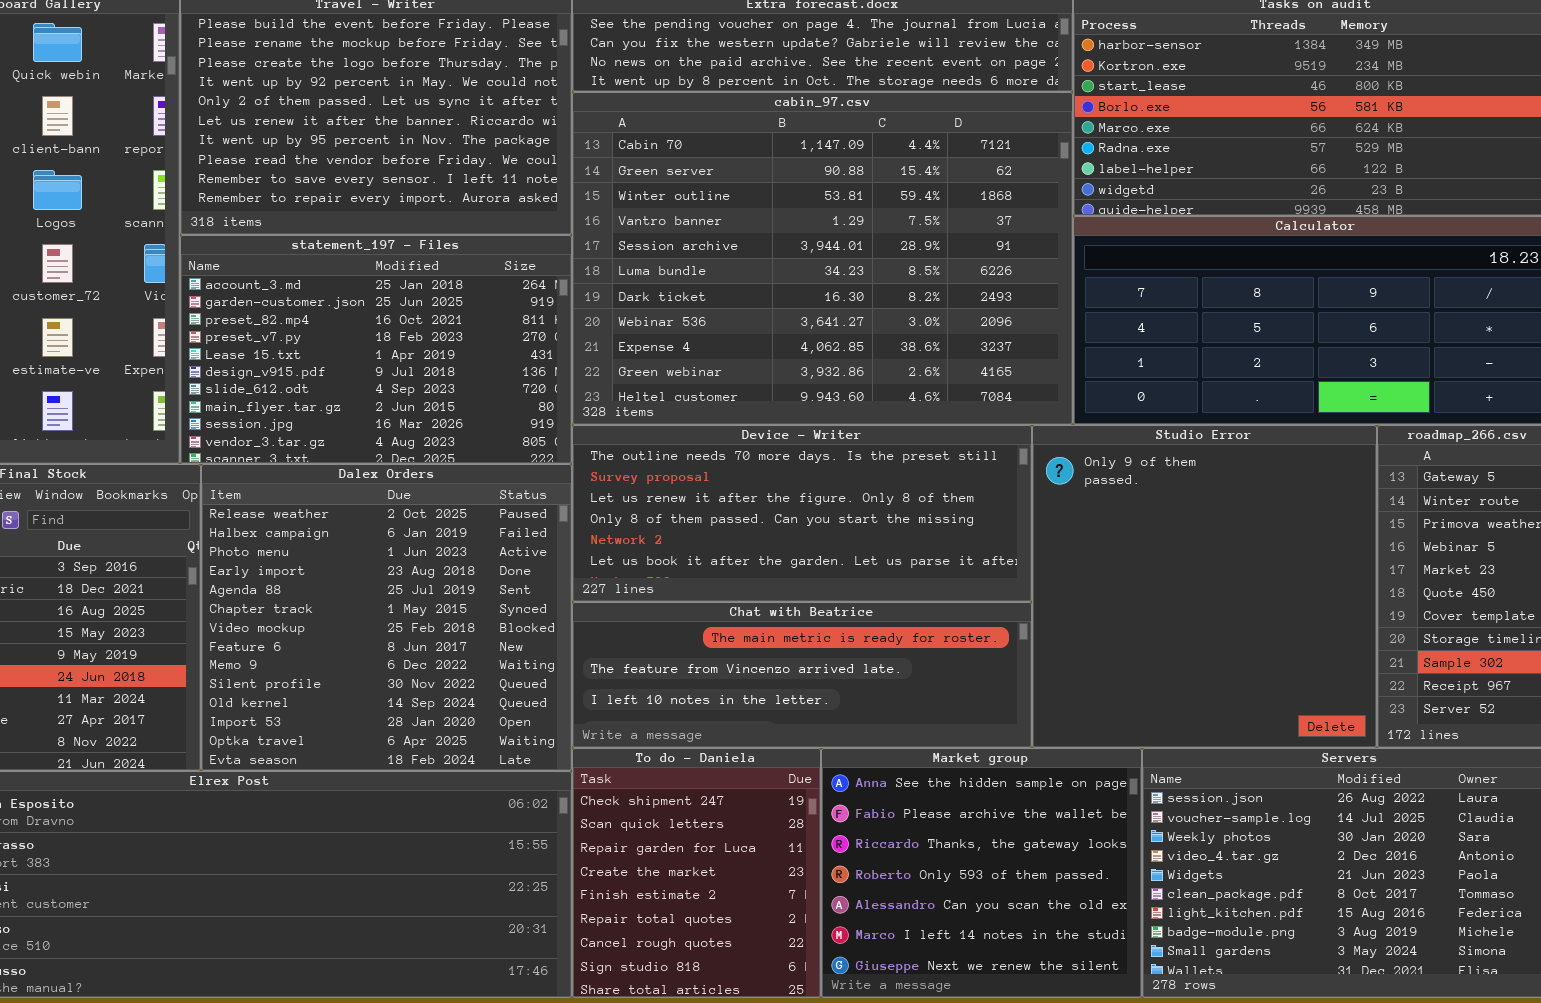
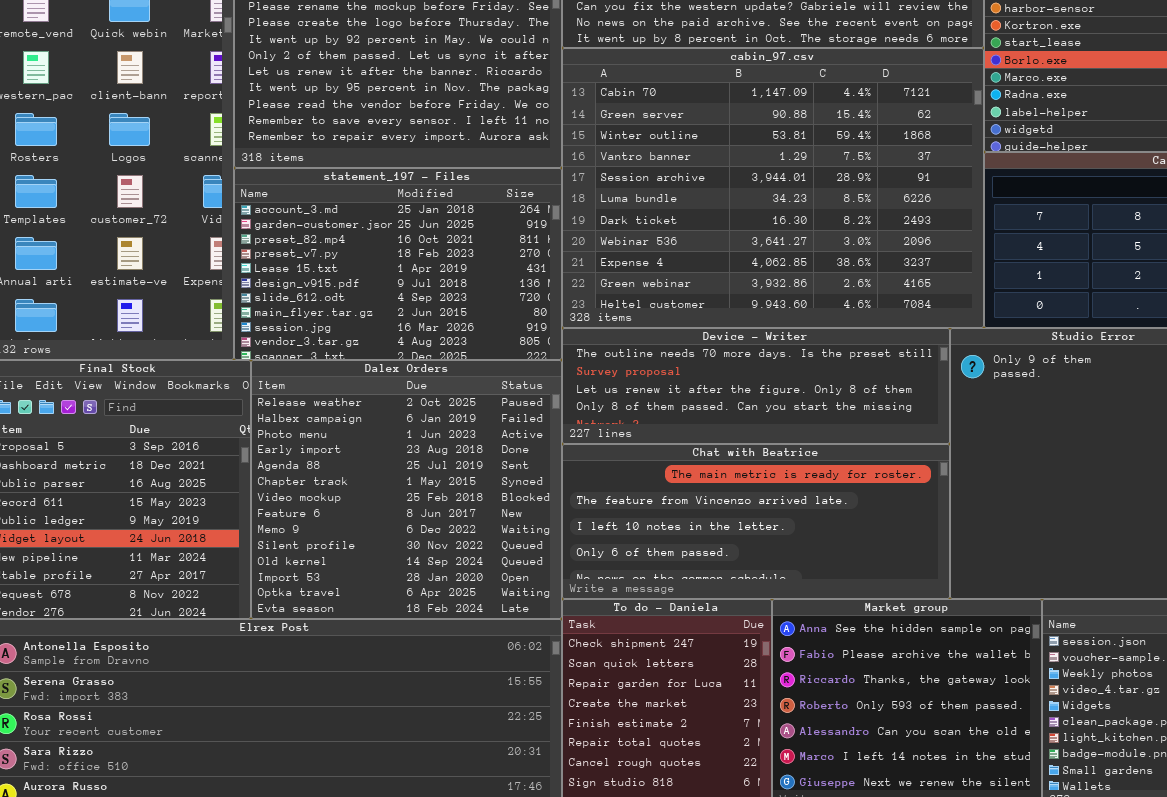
Device - Writer: [572,425,1032,602] -> [562,328,950,444], resized
Chat with Beatrice: [572,602,1032,748] -> [562,444,950,599], resized

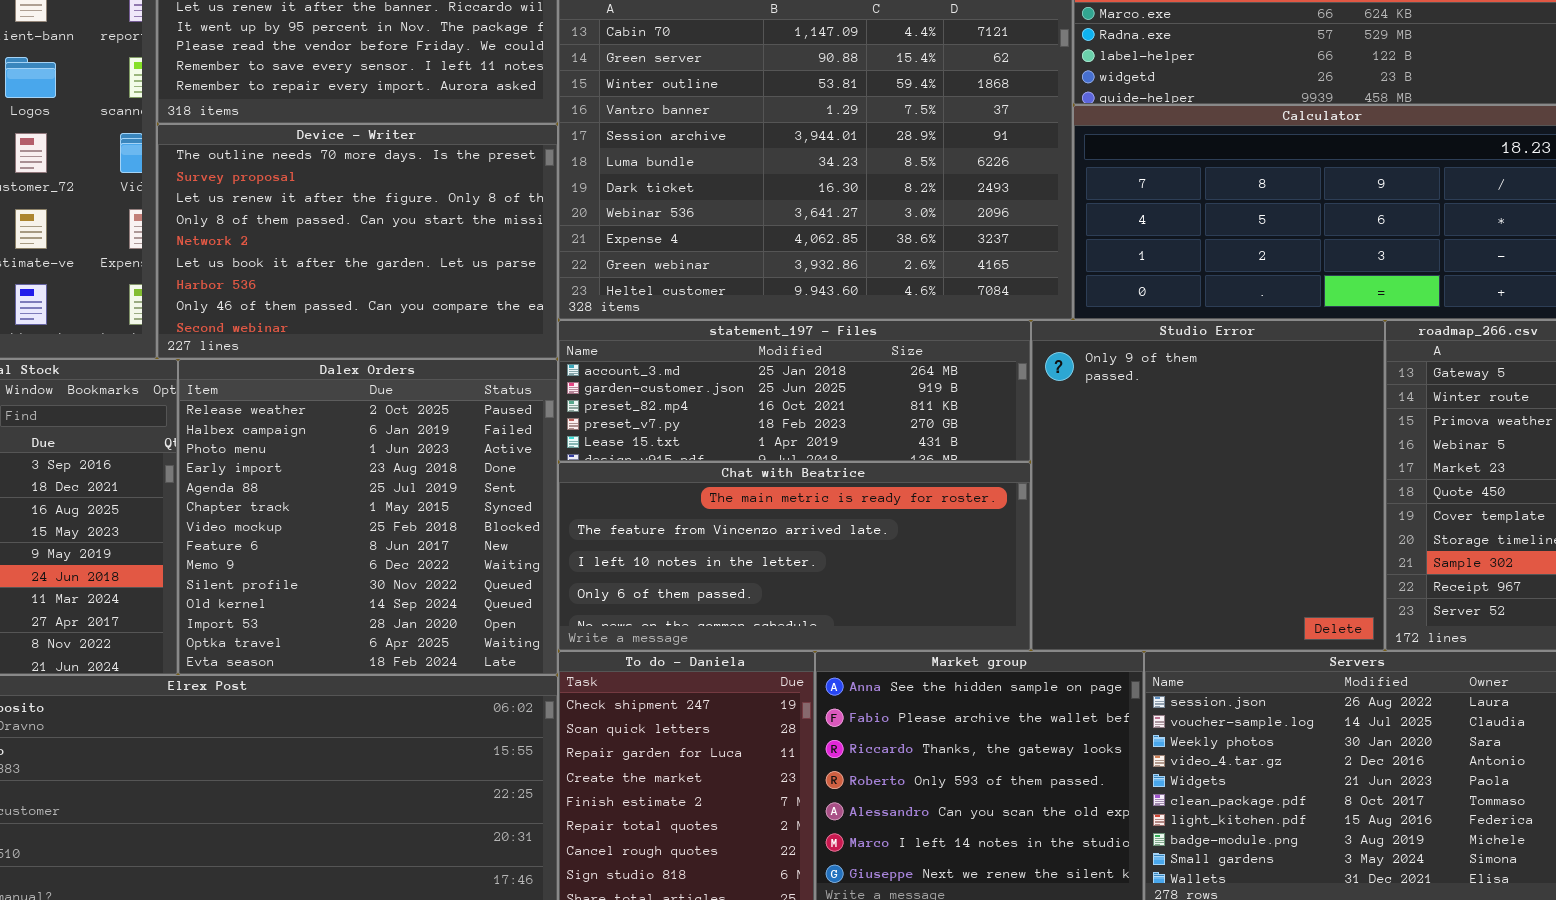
statement_197 - Files: [234,168,562,360] -> [558,320,1031,462], moved, resized
Device - Writer: [562,328,950,444] -> [157,124,558,359], moved, resized

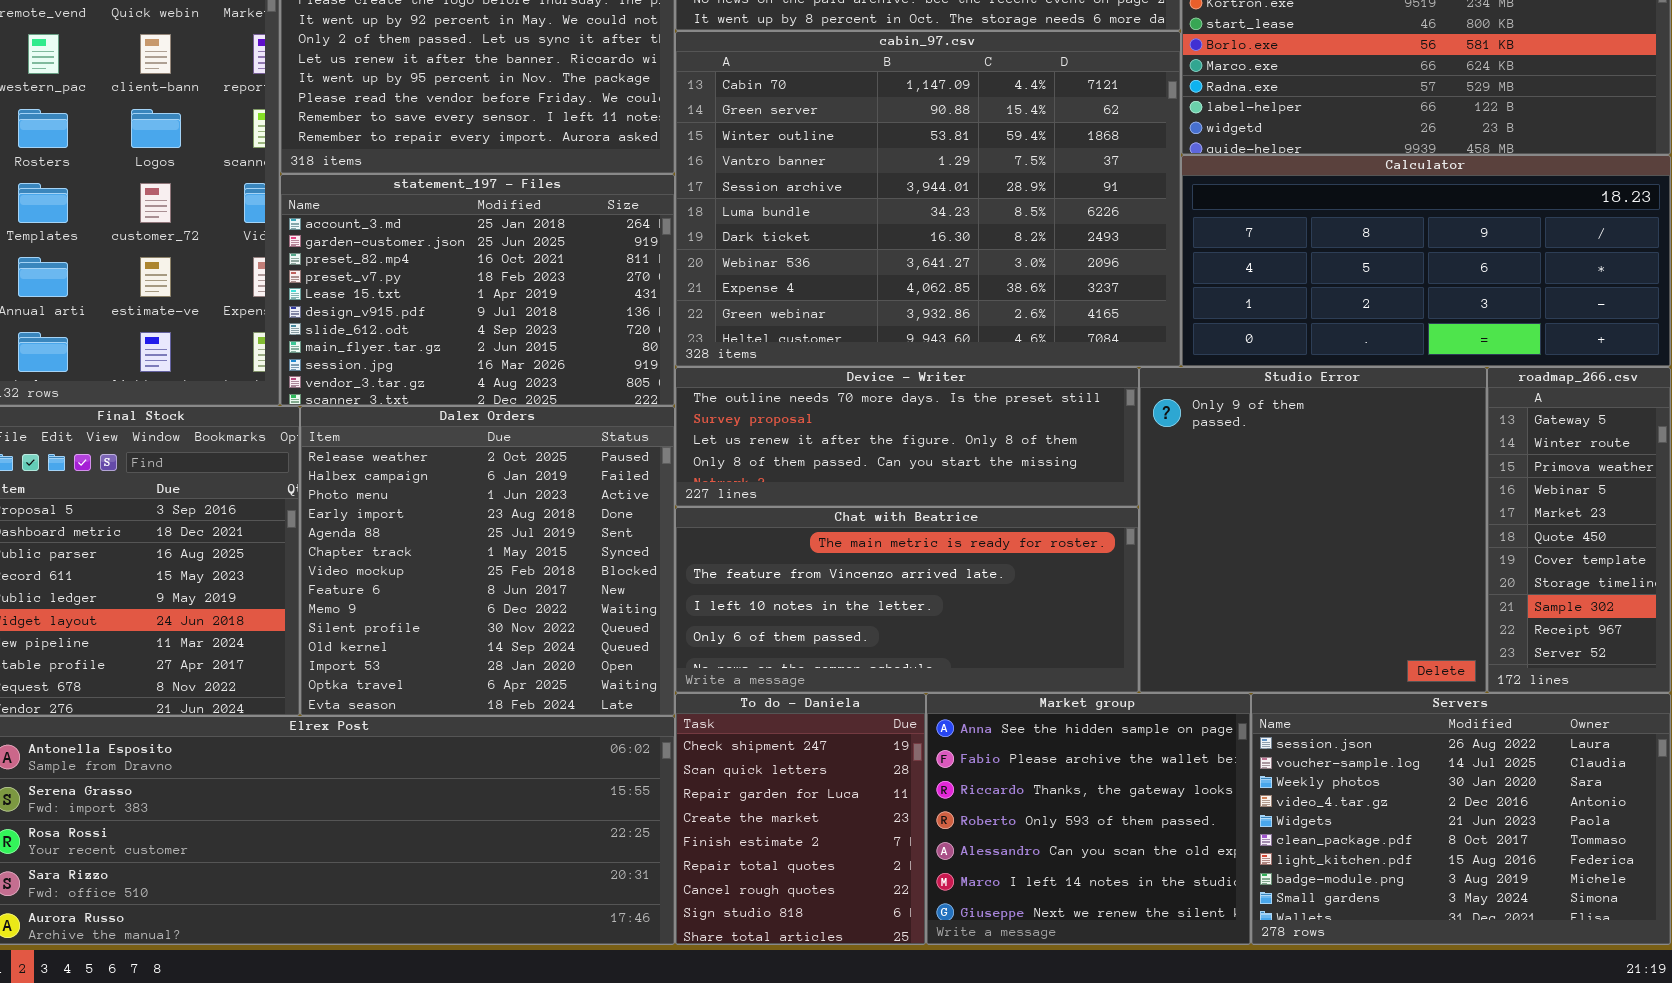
Device - Writer: [157,124,558,359] -> [675,367,1139,507], moved, resized
statement_197 - Files: [558,320,1031,462] -> [280,174,675,406], moved, resized

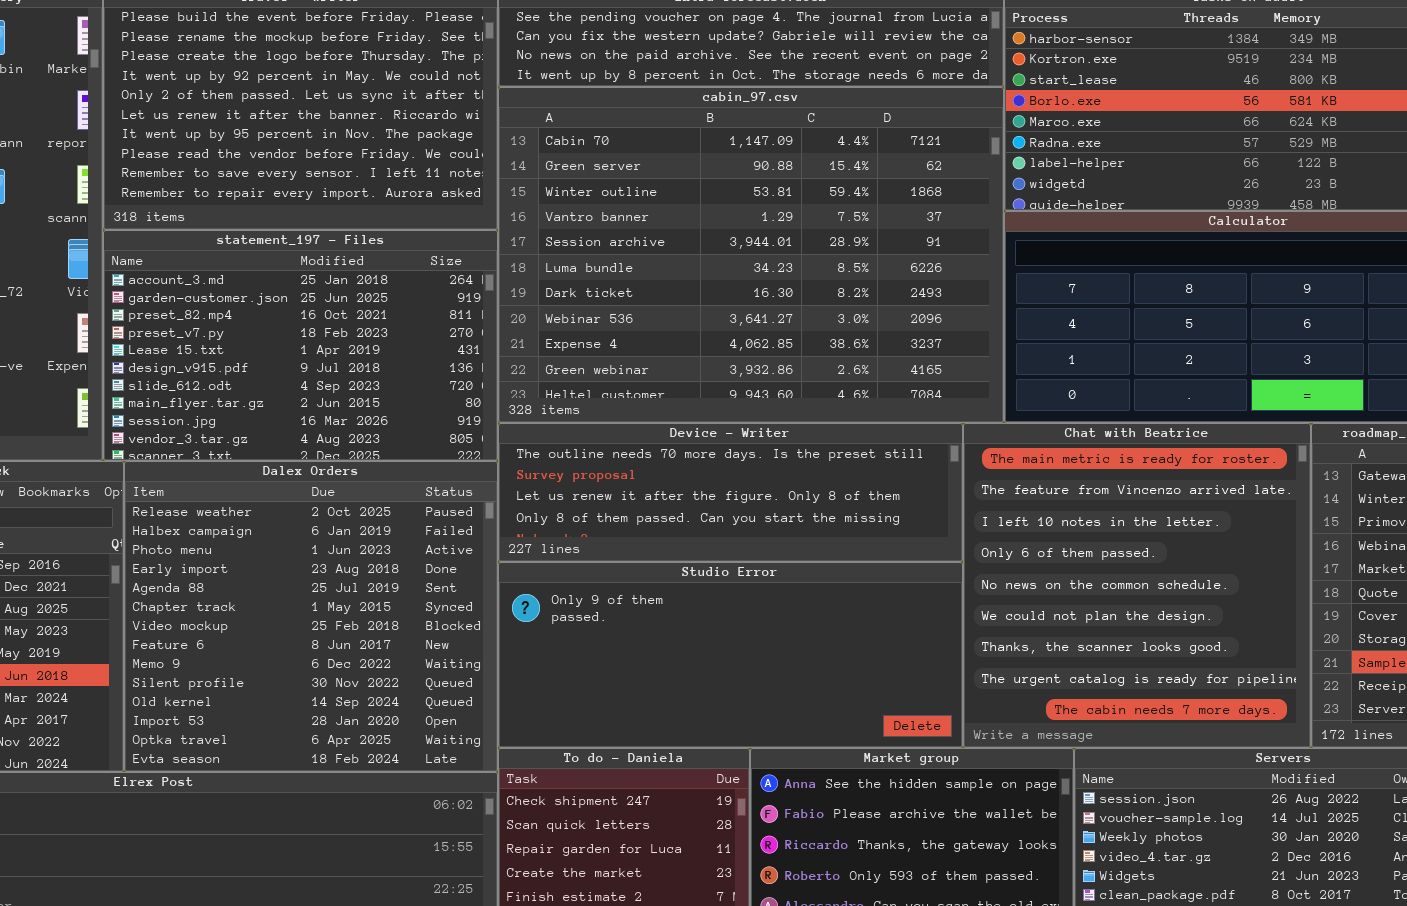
Studio Error: [1139,367,1487,693] -> [498,562,963,748], moved, resized
Chat with Beatrice: [675,507,1139,693] -> [963,423,1311,748], moved, resized

